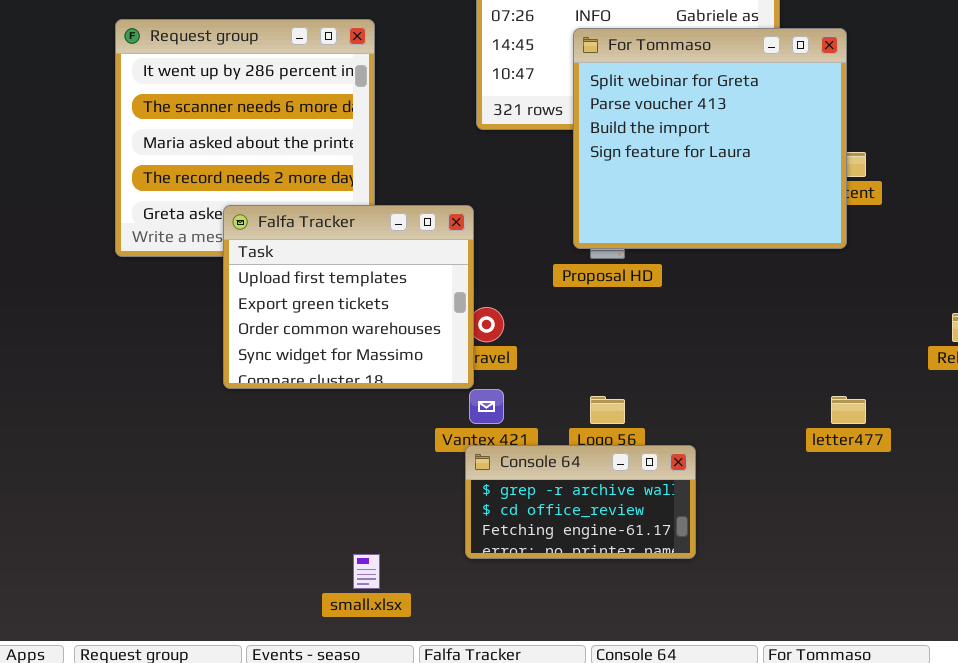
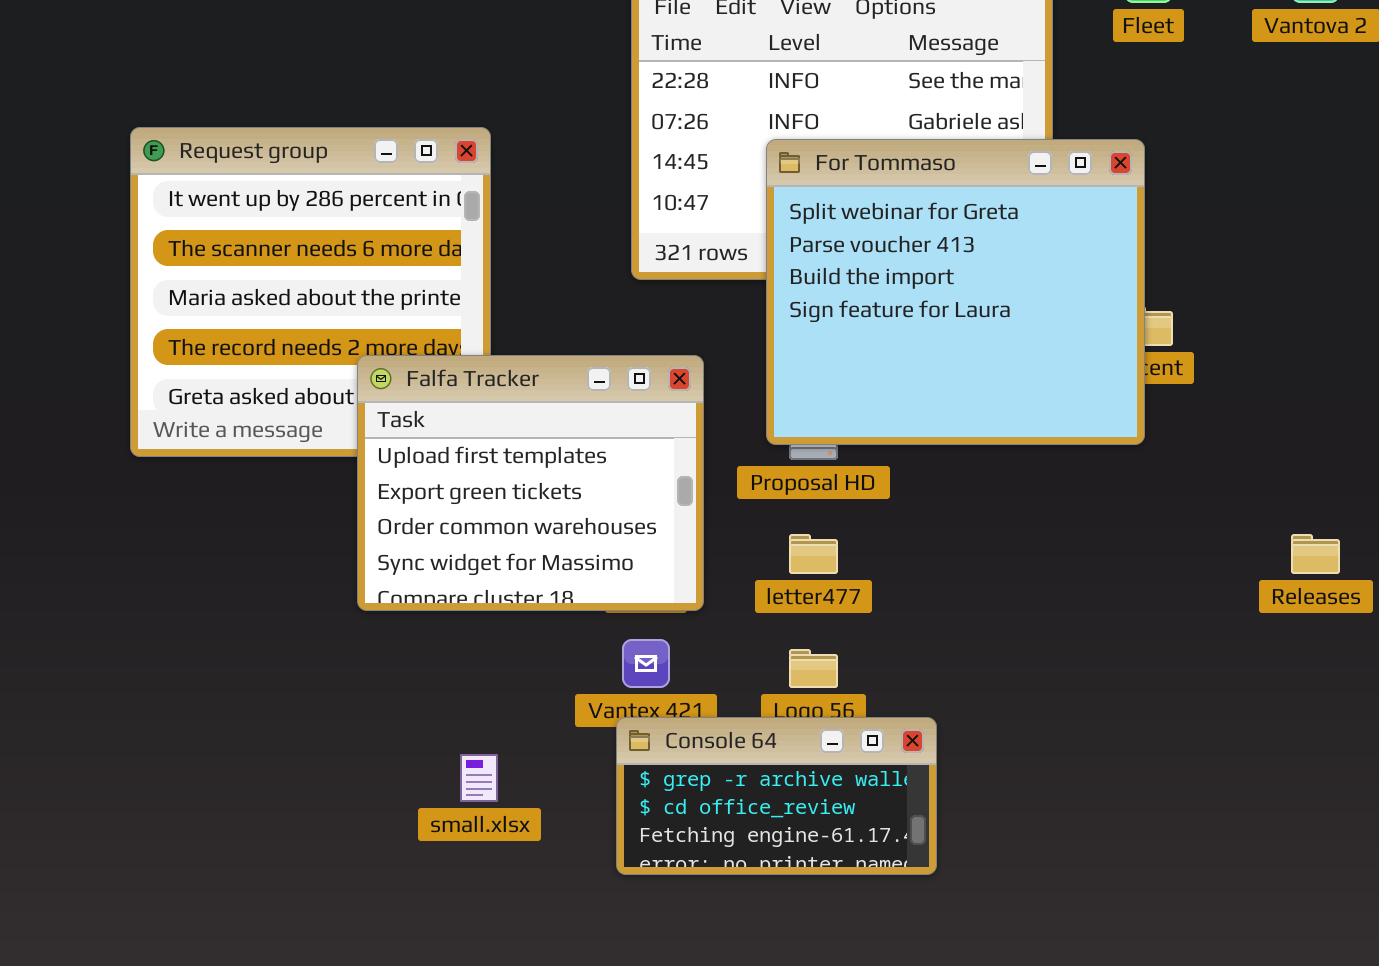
Falfa Tracker: [223,205,474,389] -> [357,355,704,611], moved
letter477: [831,396,866,424] -> [789,534,838,574], moved
small.xlsx: [353,554,380,589] -> [460,754,498,802], moved

